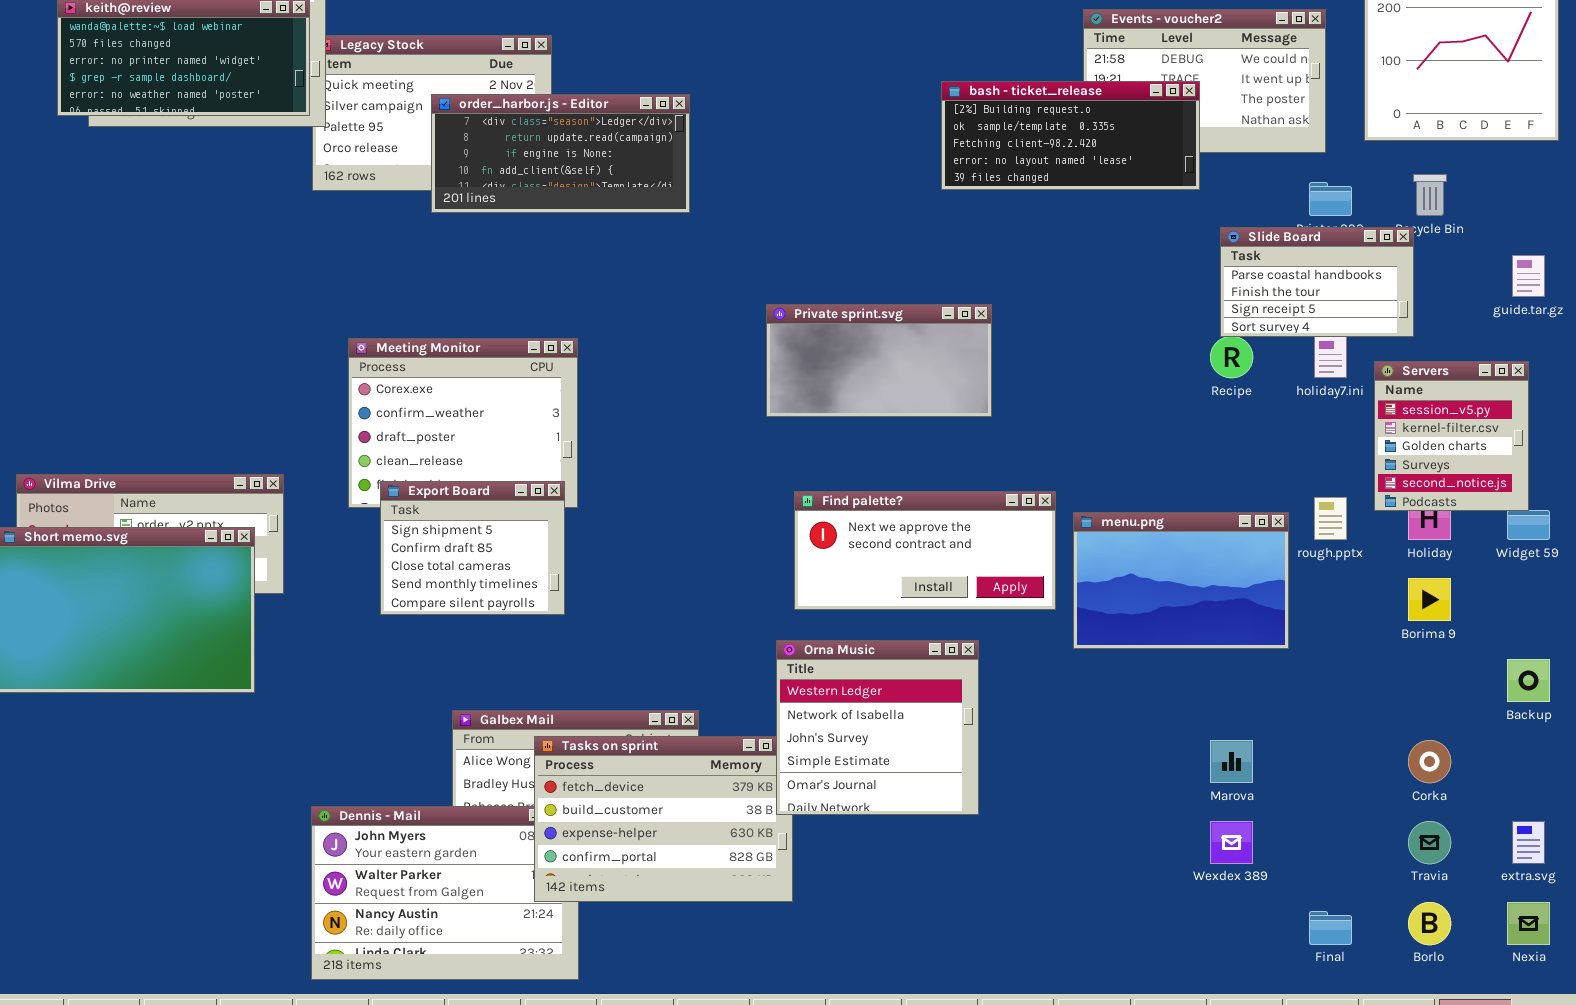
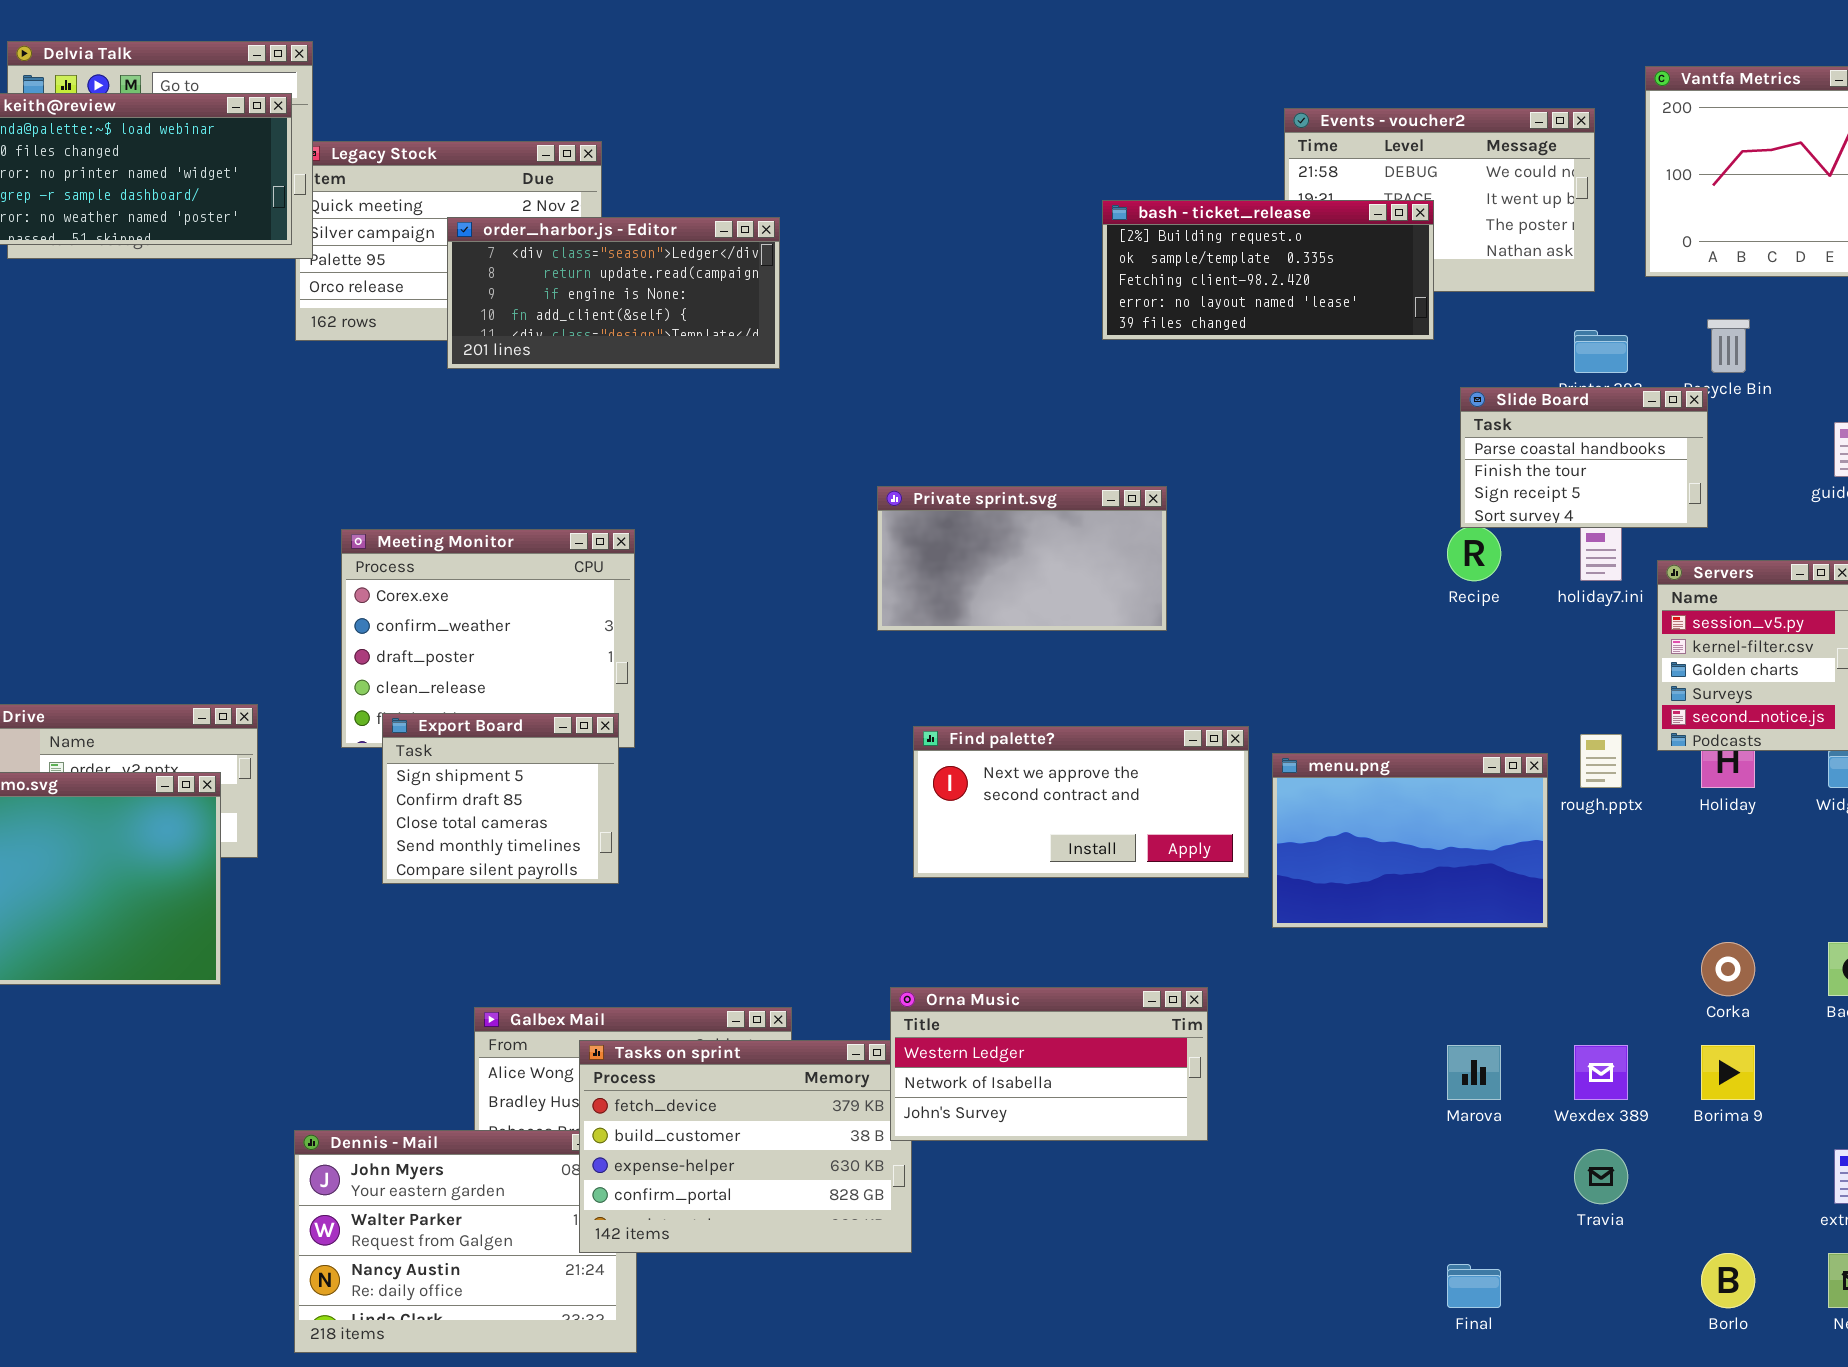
Borima 9: [1408,578,1451,621] -> [1701,1045,1755,1100], moved
Orna Music: [776,640,979,815] -> [890,987,1208,1141], resized
Corka: [1408,740,1451,783] -> [1701,942,1755,996], moved
Wexdex 389: [1210,821,1253,864] -> [1574,1045,1628,1100], moved
Travia: [1408,821,1451,864] -> [1574,1149,1628,1204], moved
Final: [1309,911,1352,945] -> [1447,1264,1501,1308], moved

